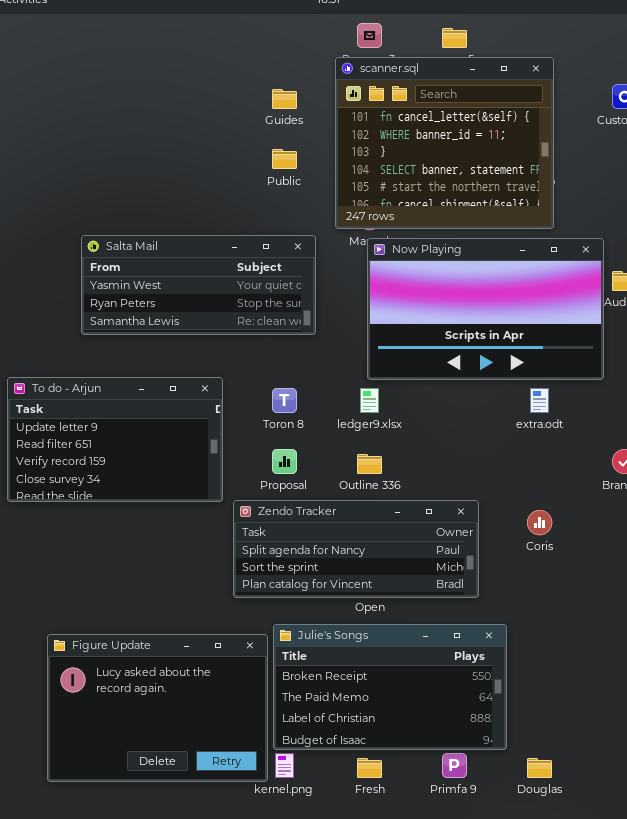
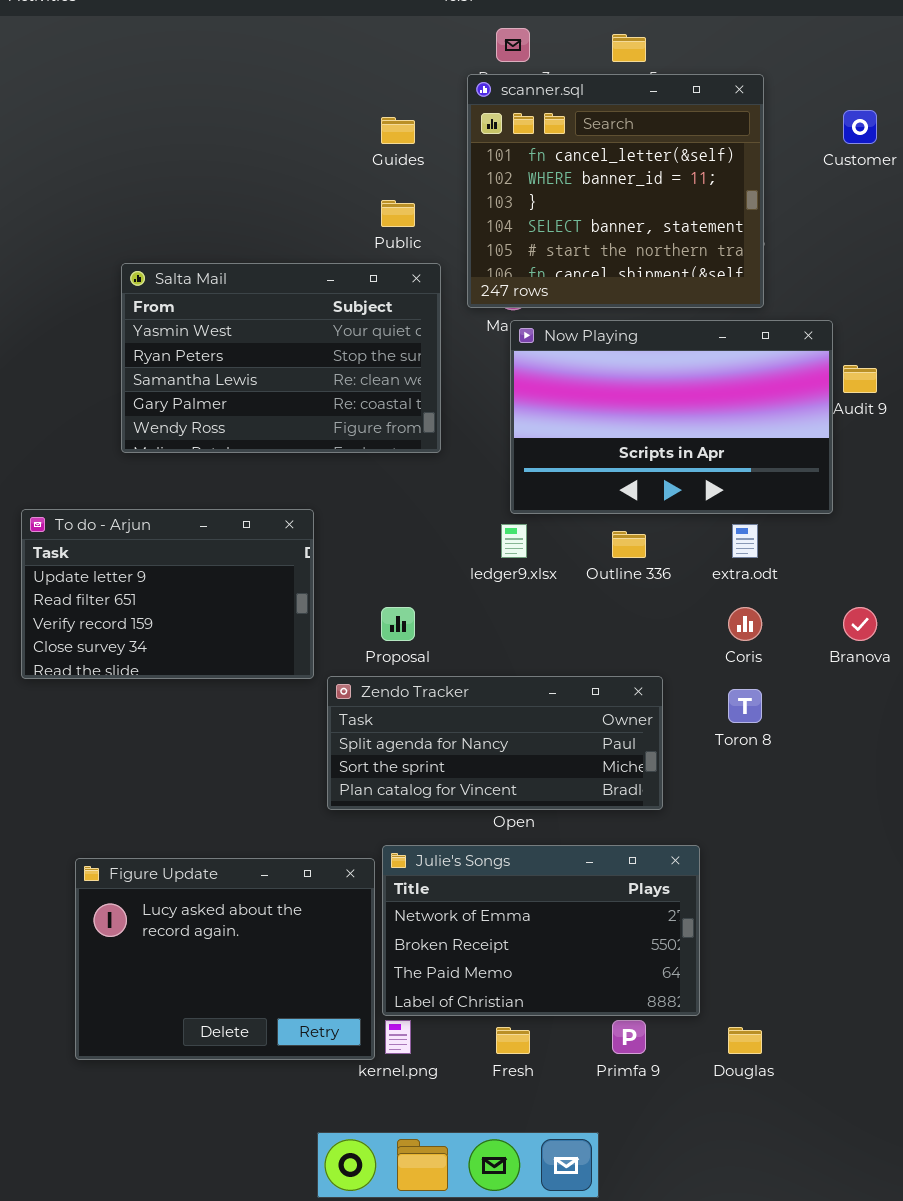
Salta Mail: [81,235,316,335] -> [121,263,441,453], resized
Toron 8: [272,388,297,413] -> [728,689,762,723], moved
Outline 336: [357,454,382,474] -> [612,531,646,558], moved
Coris: [527,510,552,535] -> [728,607,762,641], moved
Julie's Songs: [273,624,507,750] -> [382,845,700,1016], scrolled up 1 row

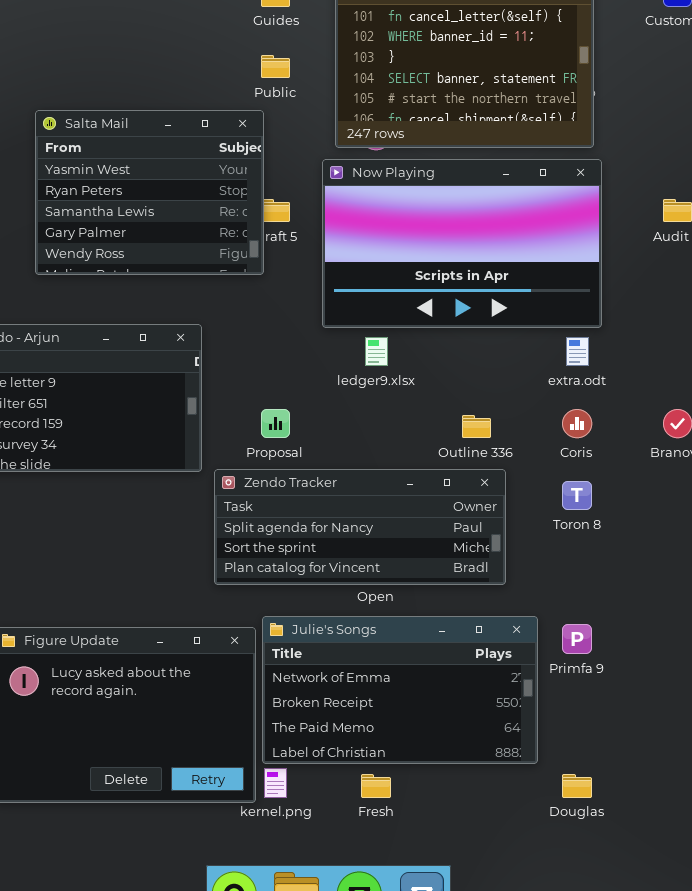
Salta Mail: [121,263,441,453] -> [35,110,264,275], resized
Now Playing: [510,320,833,514] -> [322,159,602,328], moved
Outline 336: [612,531,646,558] -> [462,415,491,438], moved
Primfa 9: [612,1020,646,1054] -> [562,624,592,654], moved

